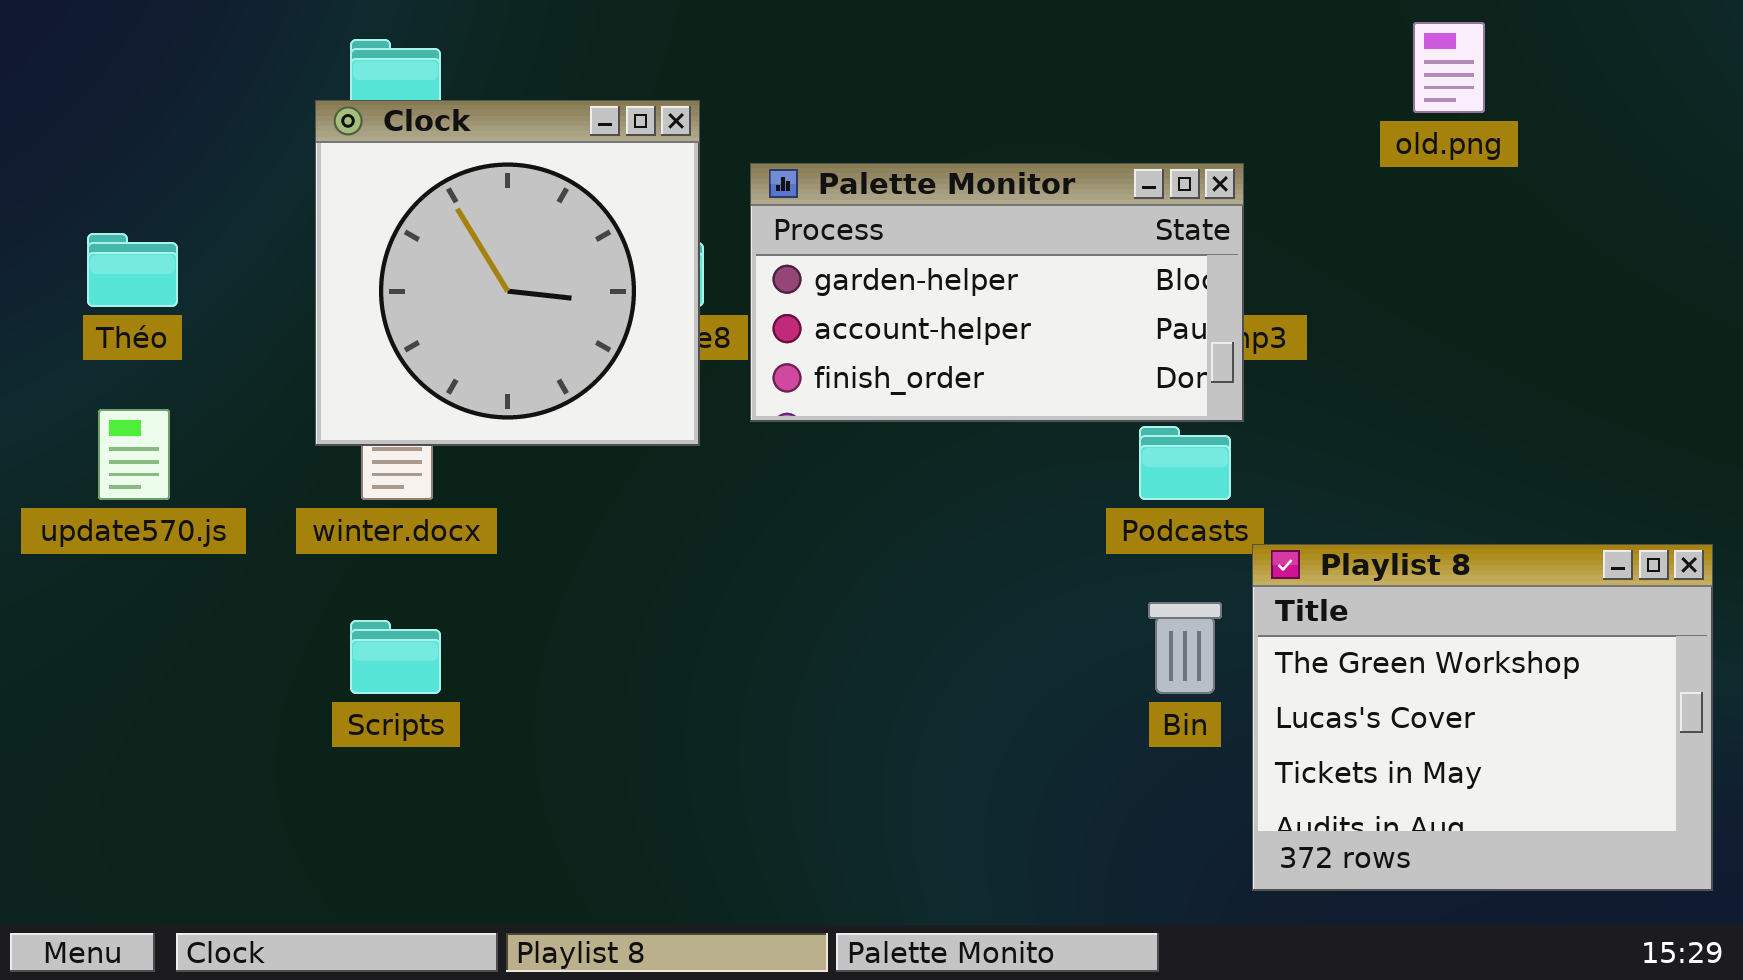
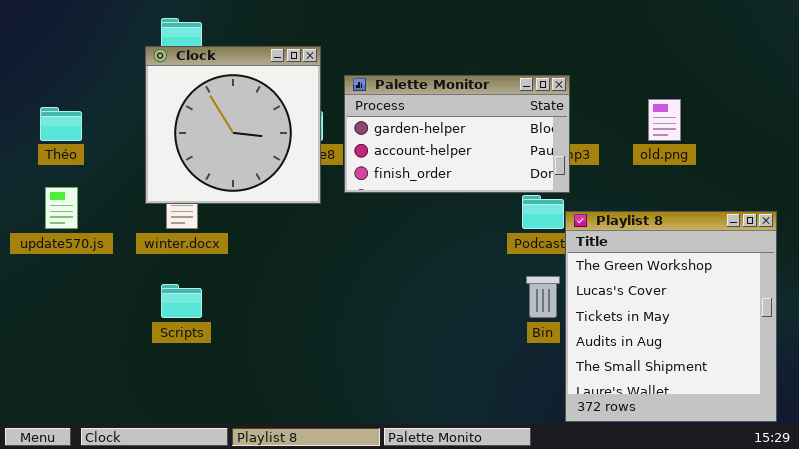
old.png: [1413,22,1485,113] -> [648,99,681,141], moved
Playlist 8: [1252,544,1713,891] -> [565,211,777,422], moved, resized

